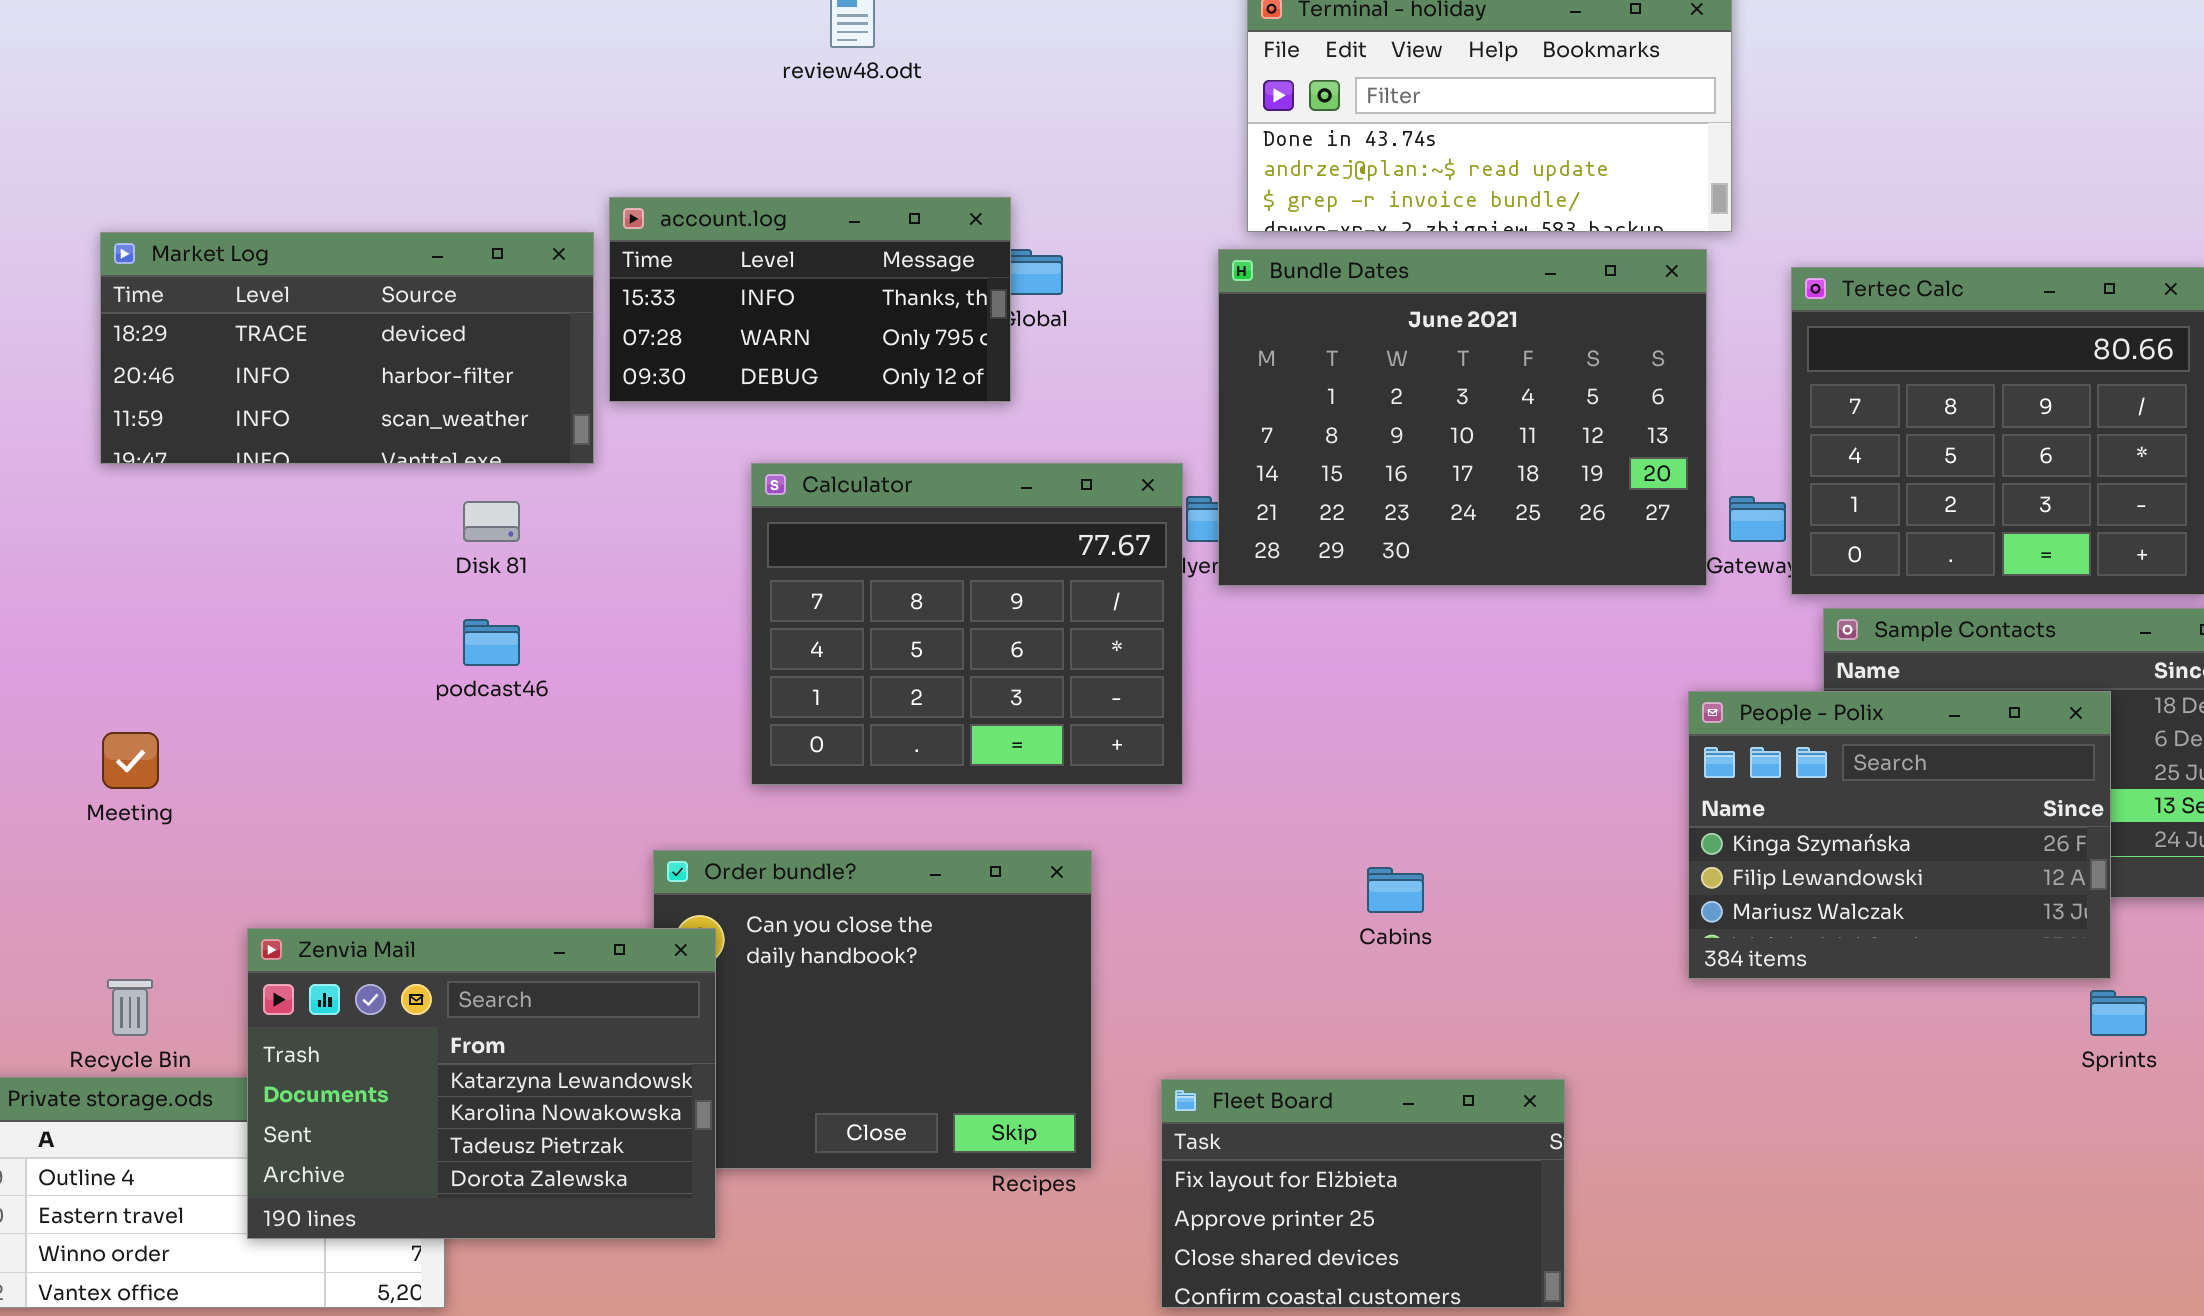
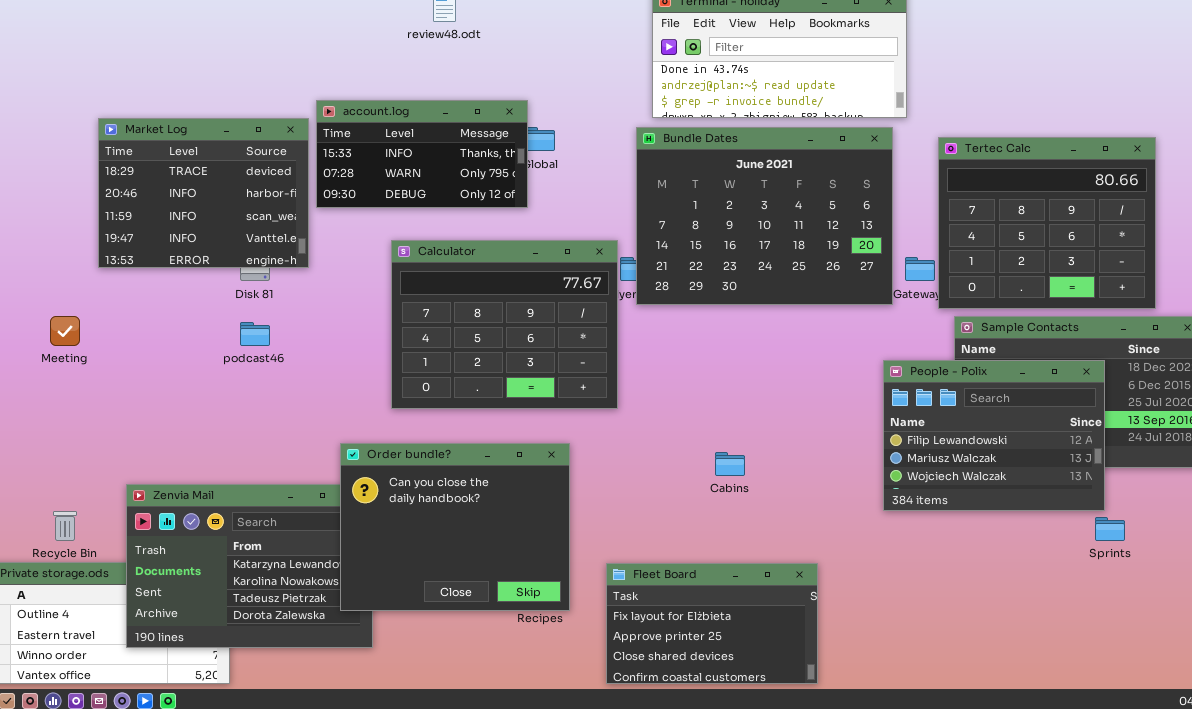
Market Log: [100,232,594,464] -> [98,118,309,268], resized
People - Polix: [1688,691,2111,979] -> [883,360,1105,511], scrolled down 1 row
Meeting: [102,732,159,789] -> [50,316,80,346], moved
Order bundle?: [653,850,1092,1169] -> [340,443,570,611], raised

